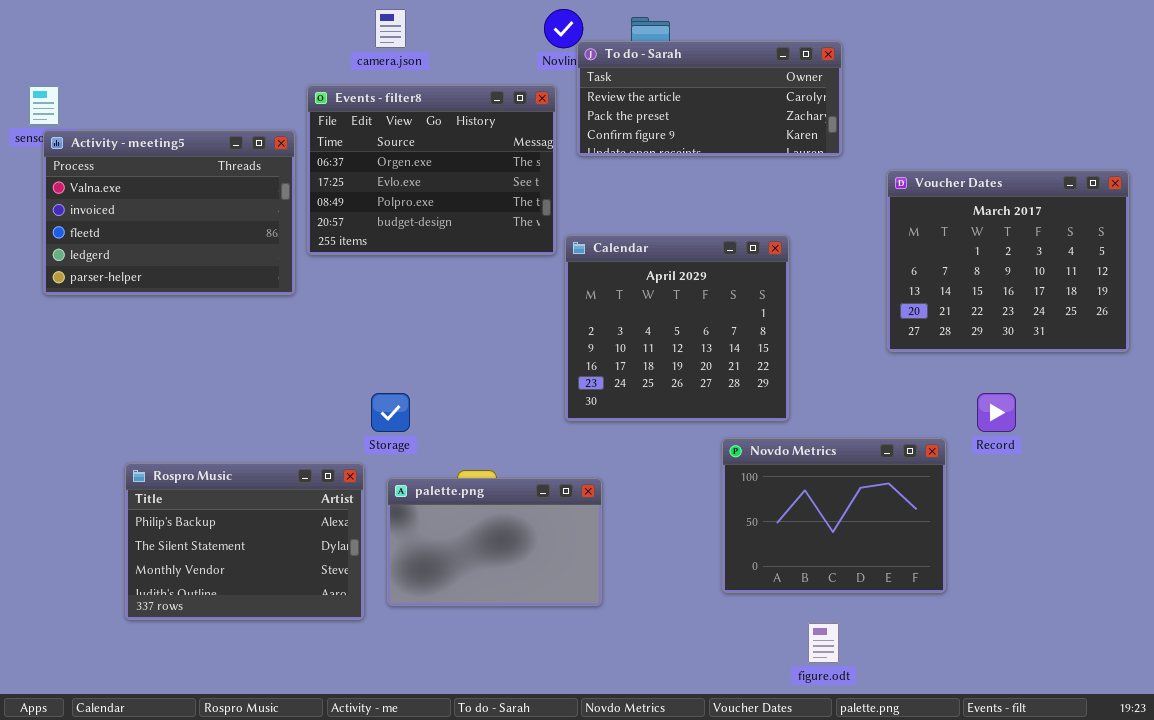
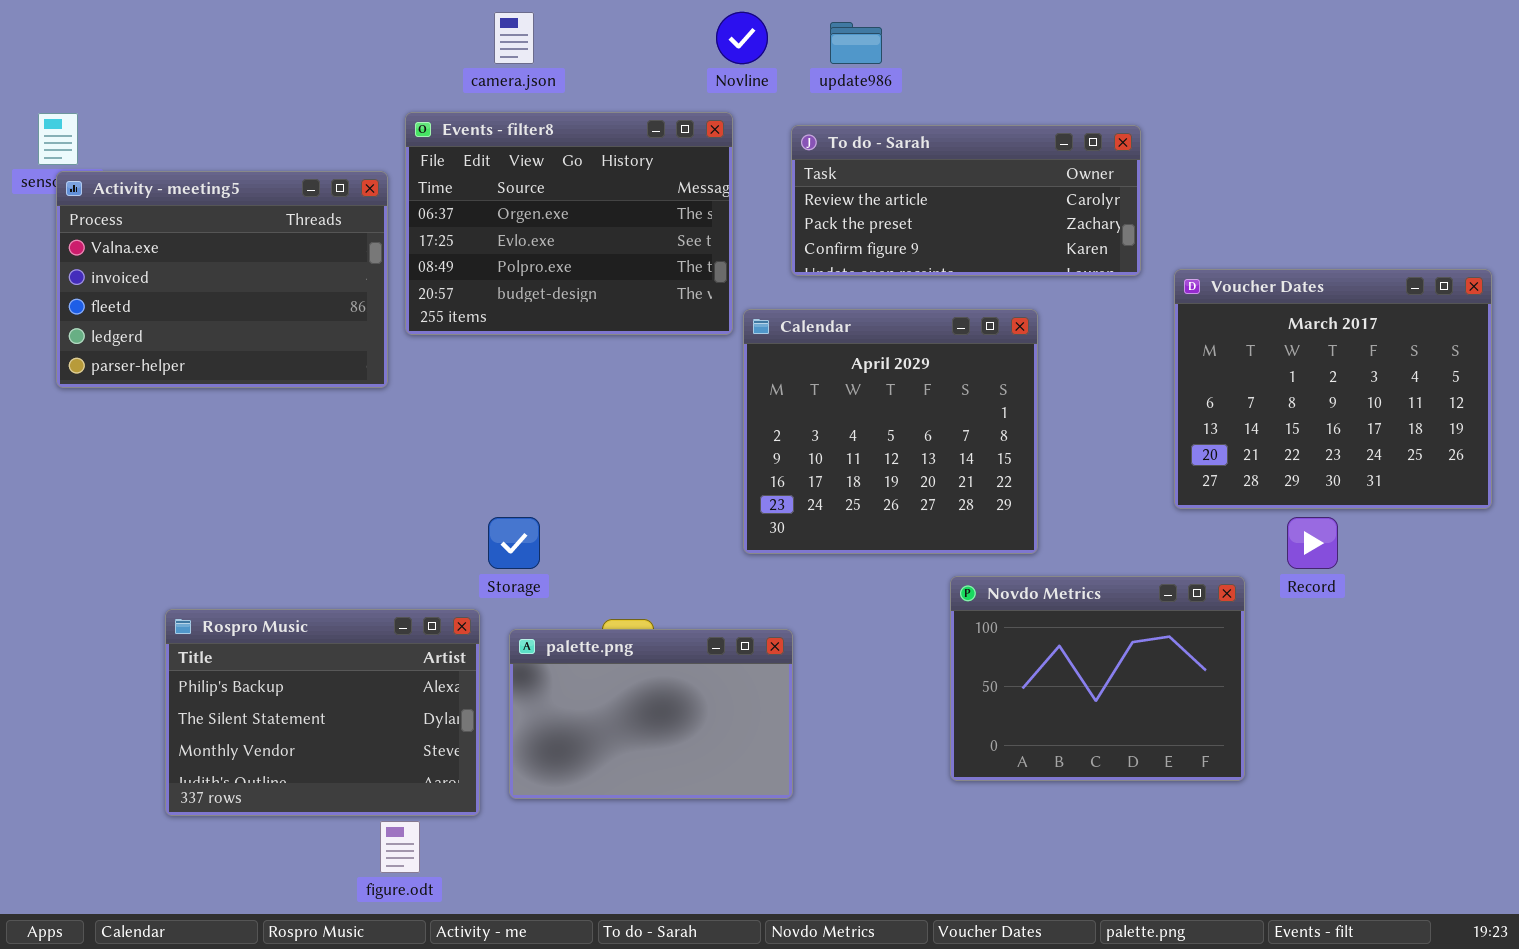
To do - Sarah: [577,41,842,156] -> [791,125,1141,276], moved
Voucher Dates: [887,170,1129,352] -> [1174,269,1492,509], moved
figure.odt: [808,623,839,663] -> [380,821,420,873], moved

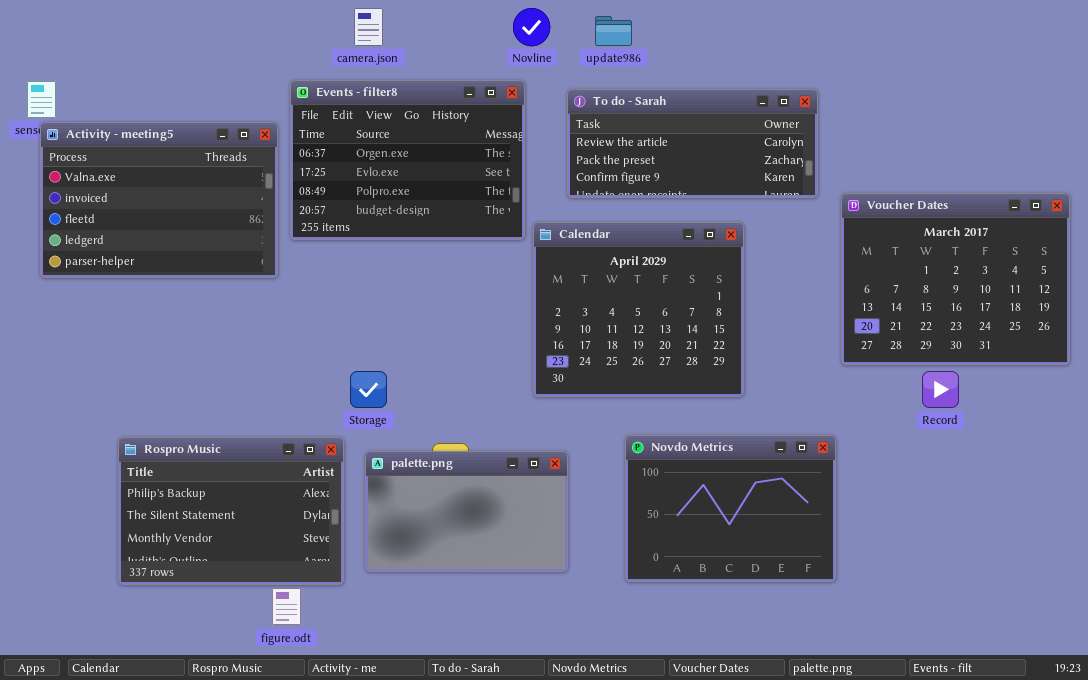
Novdo Metrics: [950,576,1245,781] -> [625,435,836,582], moved

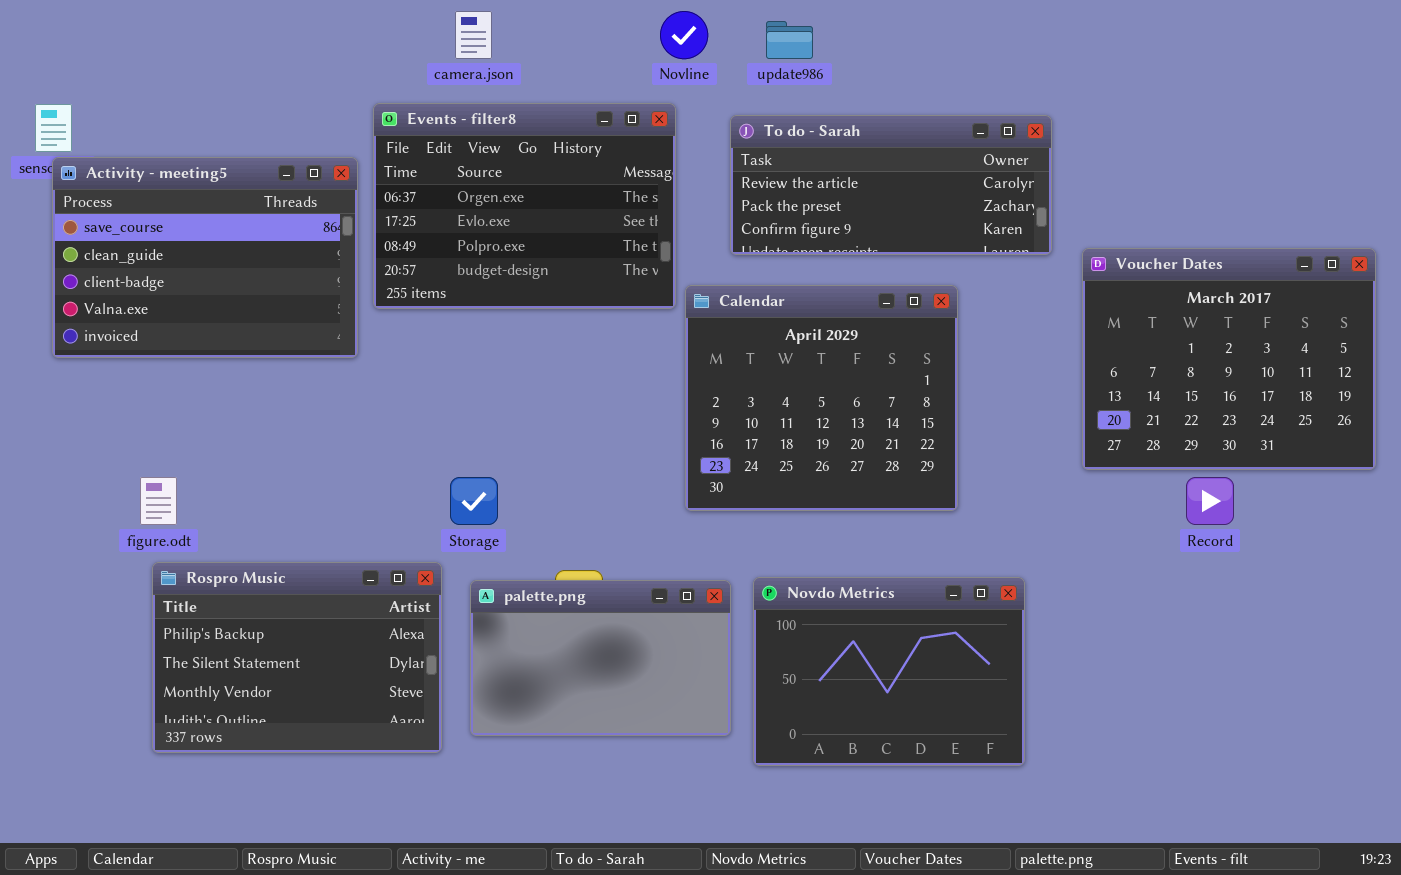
Activity - meeting5: [40,122,278,278] -> [52,157,358,358], scrolled up 3 rows
Novdo Metrics: [625,435,836,582] -> [753,577,1025,766], moved
figure.odt: [272,588,301,625] -> [140,477,177,525], moved

